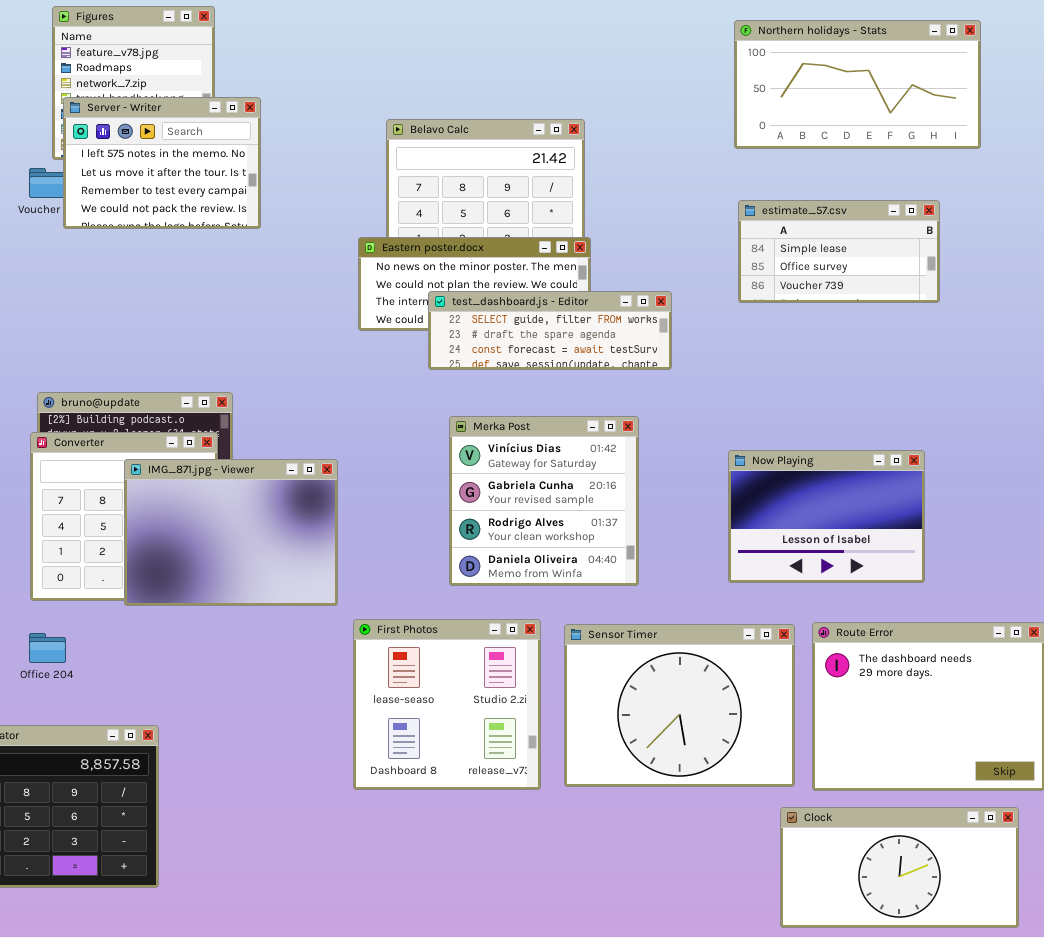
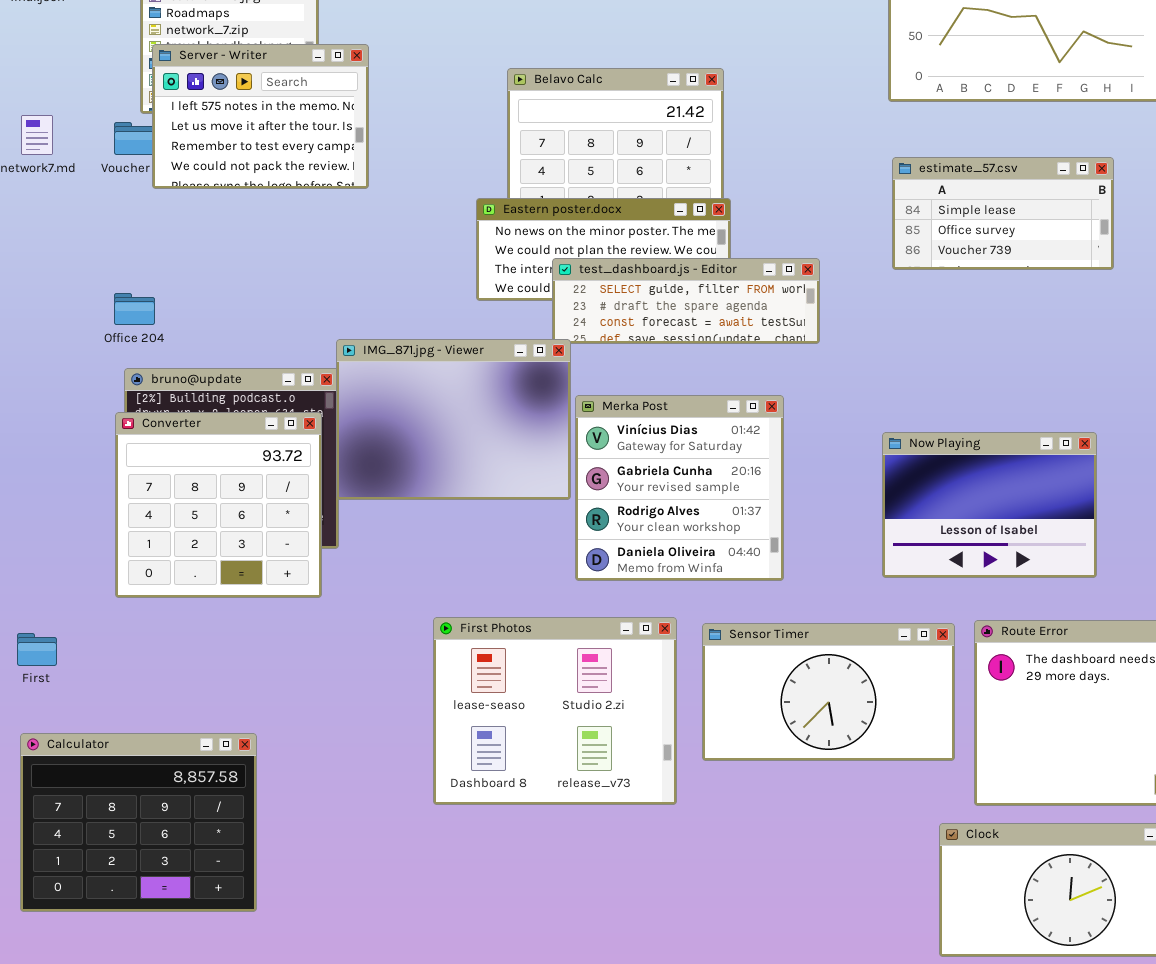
IMG_871.jpg - Viewer: [124,459,338,606] -> [336,339,571,500], moved
First Photos: [353,619,541,790] -> [433,617,677,805], resized
Sensor Timer: [564,624,795,787] -> [702,623,955,761], resized
Office 204: [29,633,66,663] -> [114,293,155,325], moved

